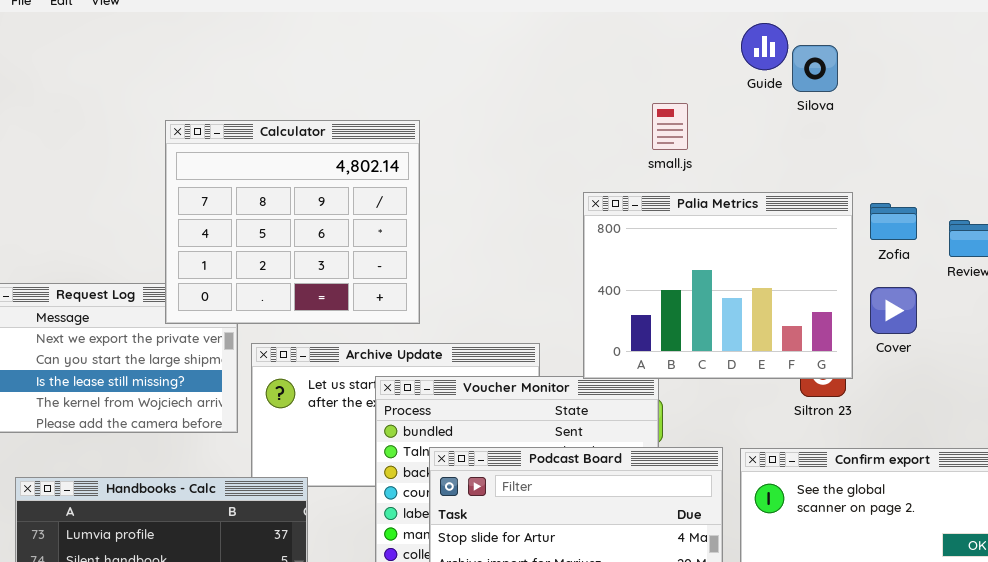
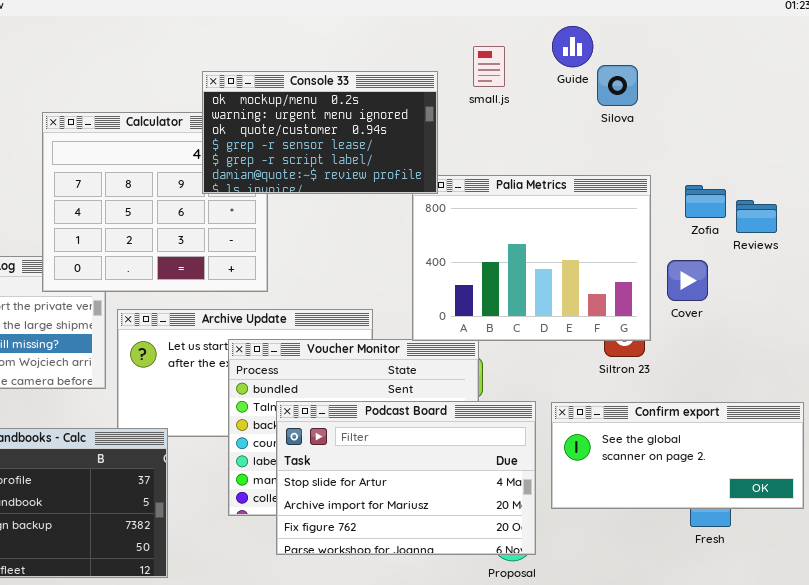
Silova: [792,45,838,92] -> [597,65,638,106], moved
Console 33: none -> [202,71,438,194], opened
small.js: [652,103,688,150] -> [473,46,505,87], moved
Zofia: [870,203,917,240] -> [685,185,726,218], moved

